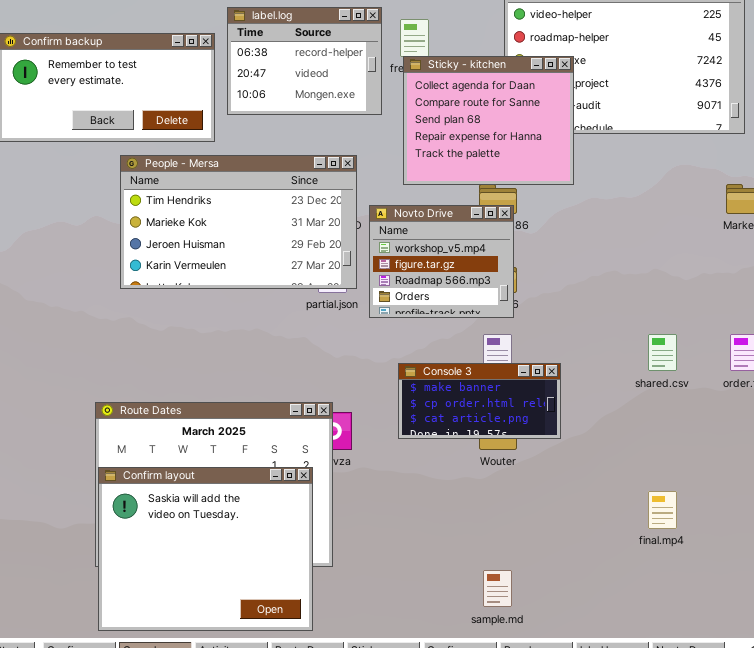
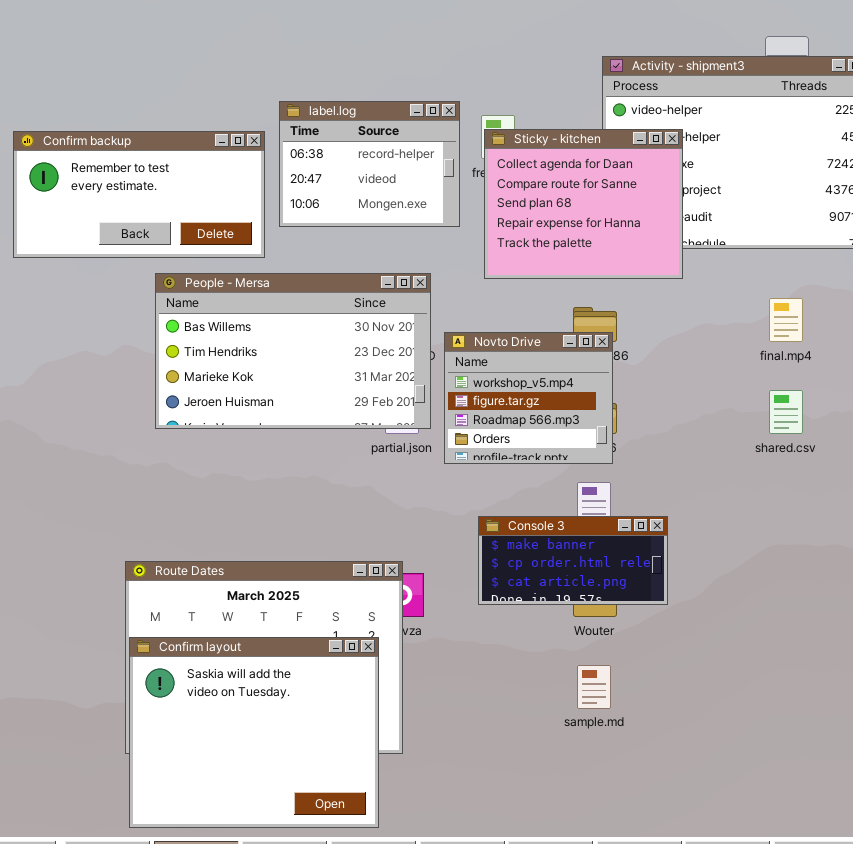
Sticky - kitchen: [403,56,574,185] -> [484,129,683,279], moved
People - Mersa: [120,155,357,289] -> [155,273,431,429], scrolled up 1 row
shared.csv: [648,334,677,371] -> [769,390,803,434], moved
final.mp4: [648,491,677,529] -> [769,298,803,342], moved
sample.md: [483,570,512,607] -> [577,665,611,709], moved

